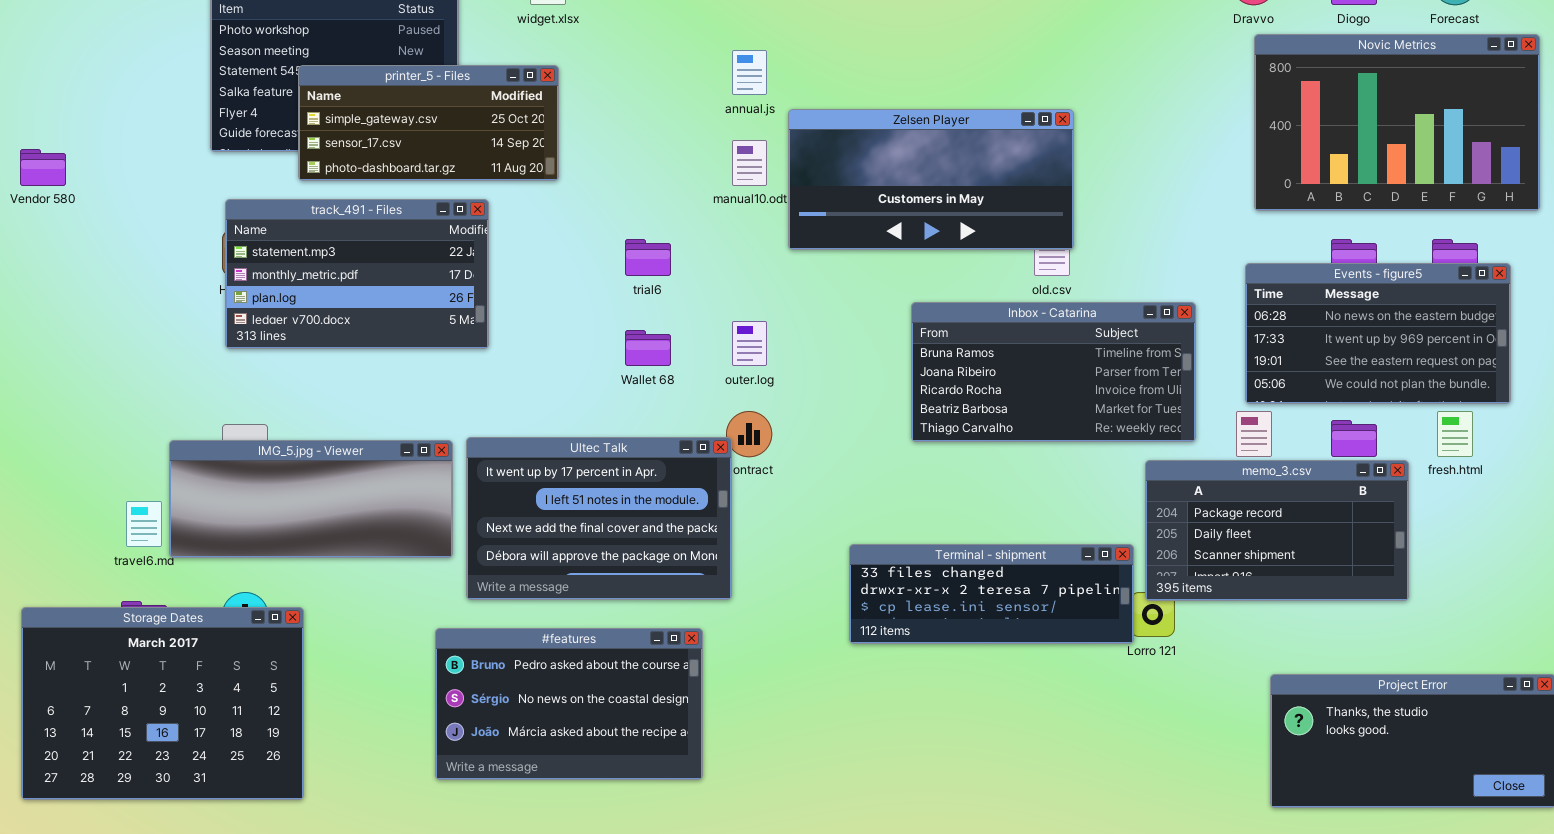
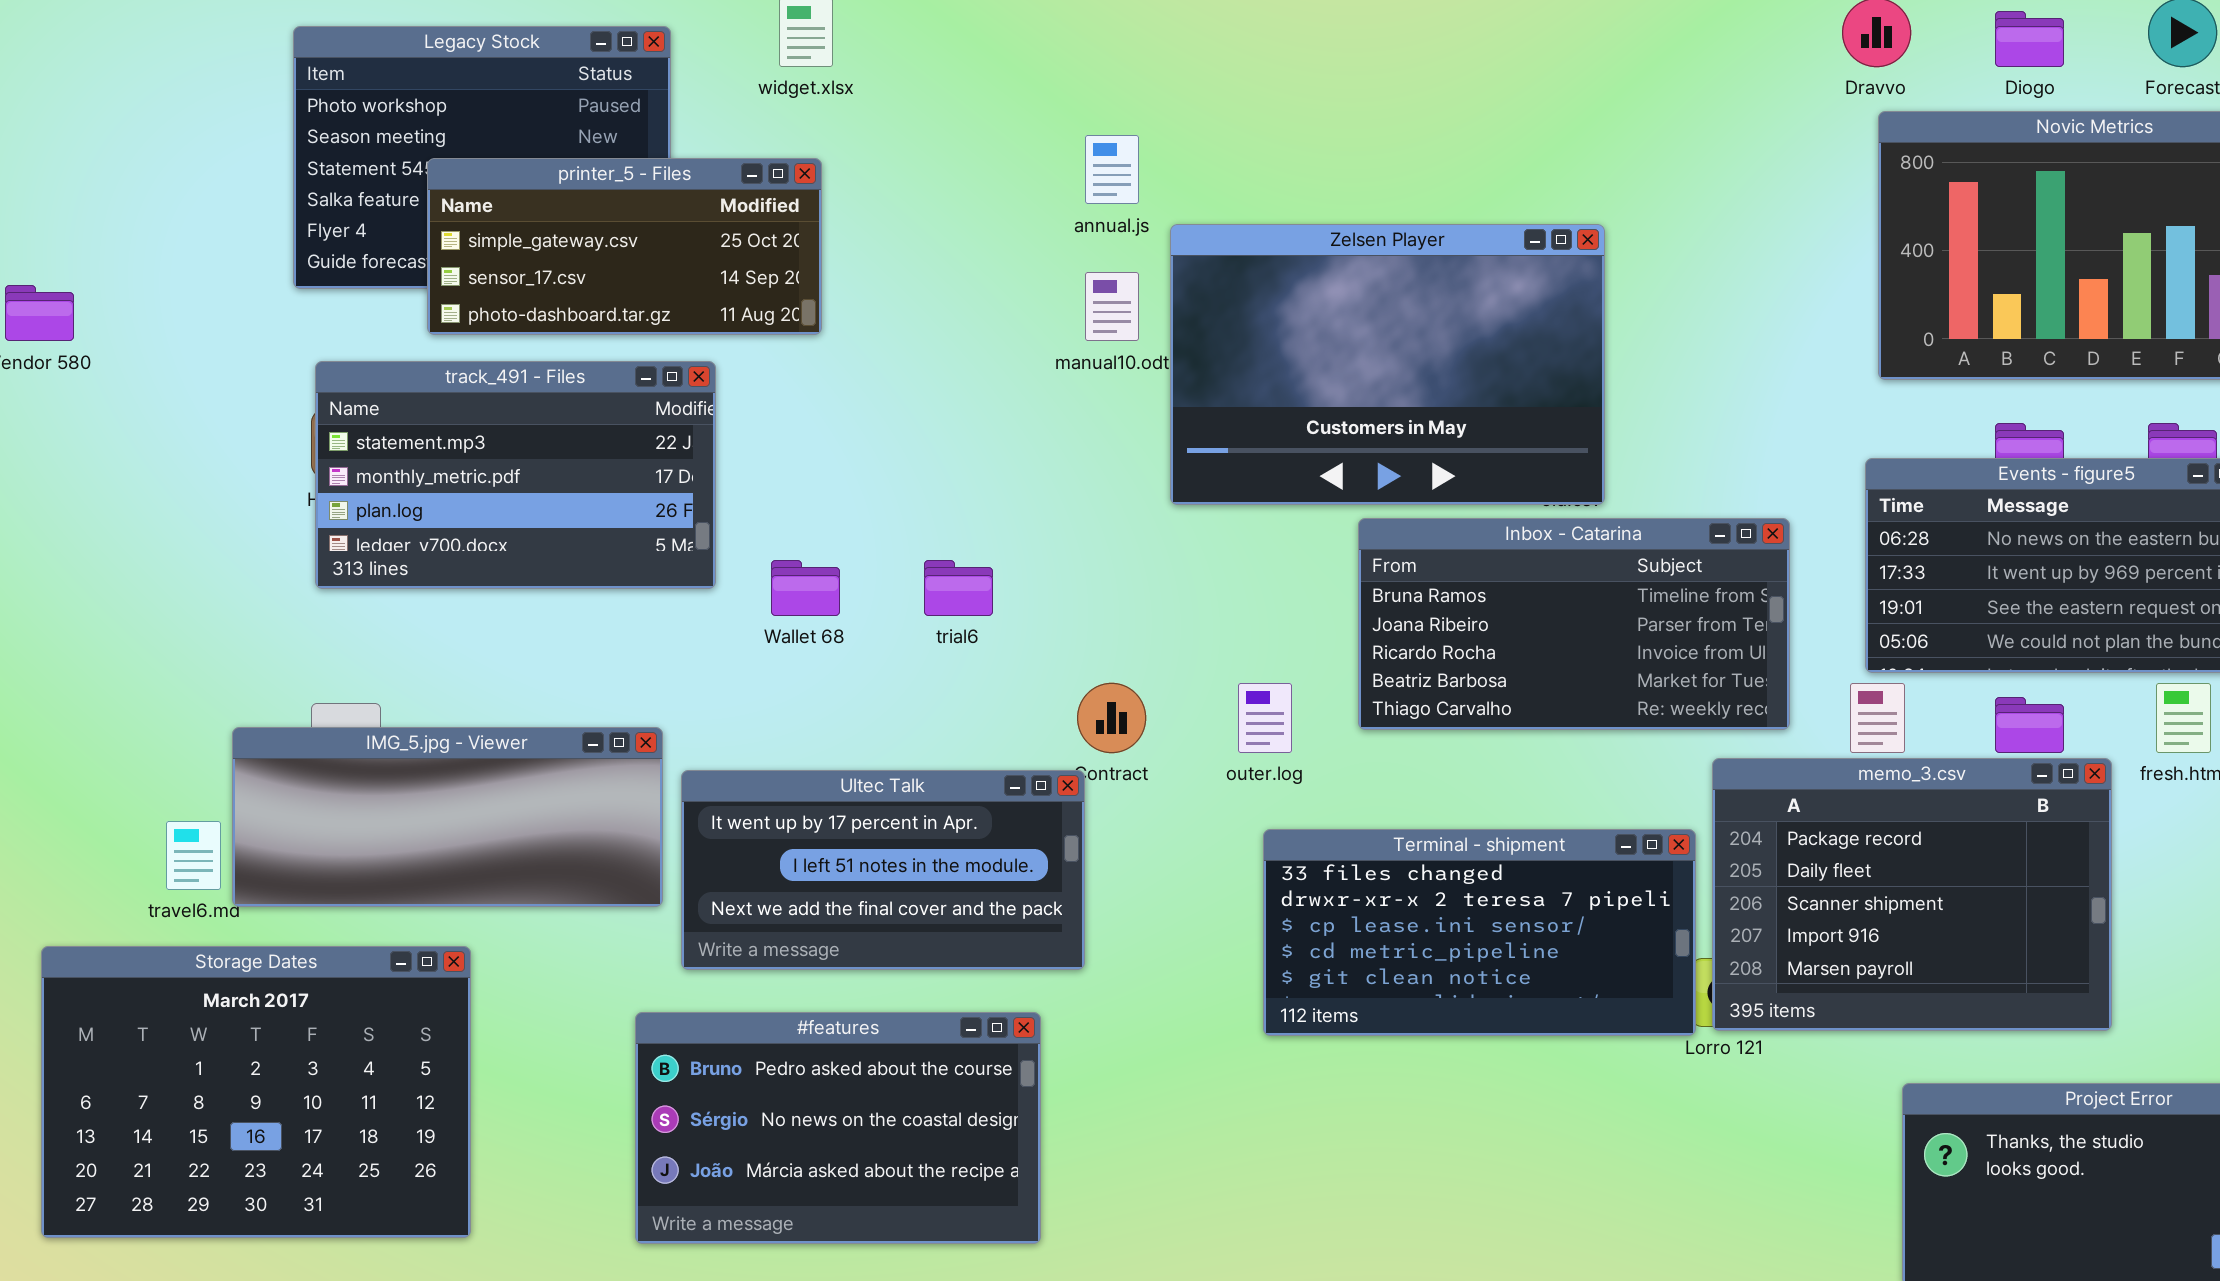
Zelsen Player: [788,109,1074,250] -> [1170,224,1605,505], resized
trial6: [625,239,671,276] -> [924,560,993,616], moved
outer.log: [732,321,767,366] -> [1238,683,1292,753], moved
Wallet 68: [625,330,671,366] -> [771,560,840,616], moved
Ultec Talk: [466,437,732,600] -> [681,770,1085,970], resized
memo_3.csv: [1145,460,1409,601] -> [1712,758,2112,1031], resized
Terminal - shipment: [849,544,1134,644] -> [1263,829,1696,1036], resized
Storage Dates: [21,607,304,800] -> [41,946,471,1238], moved

